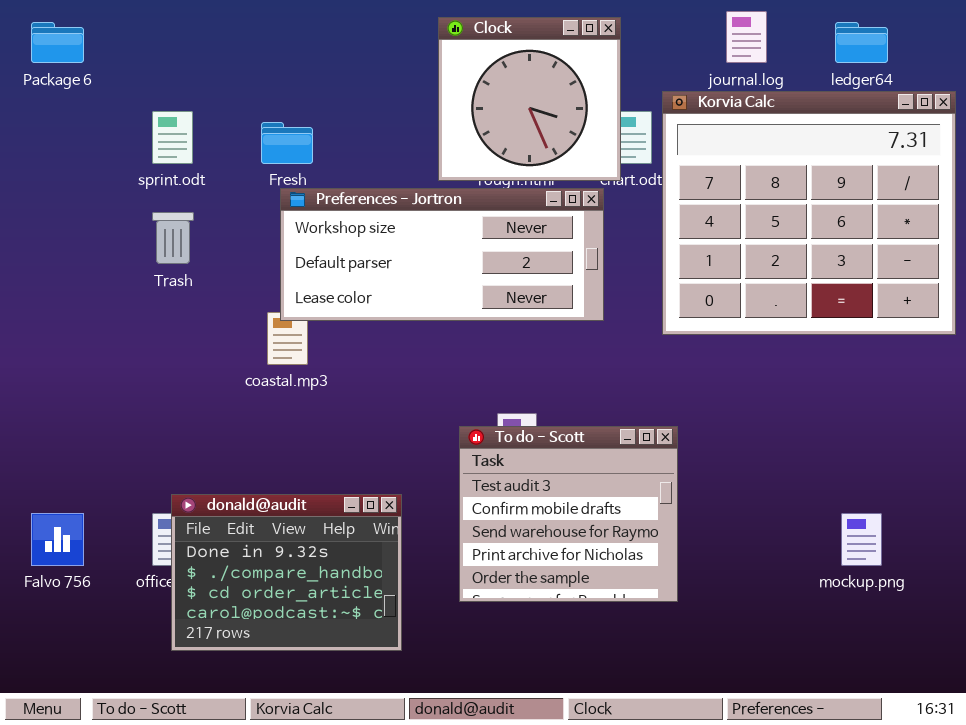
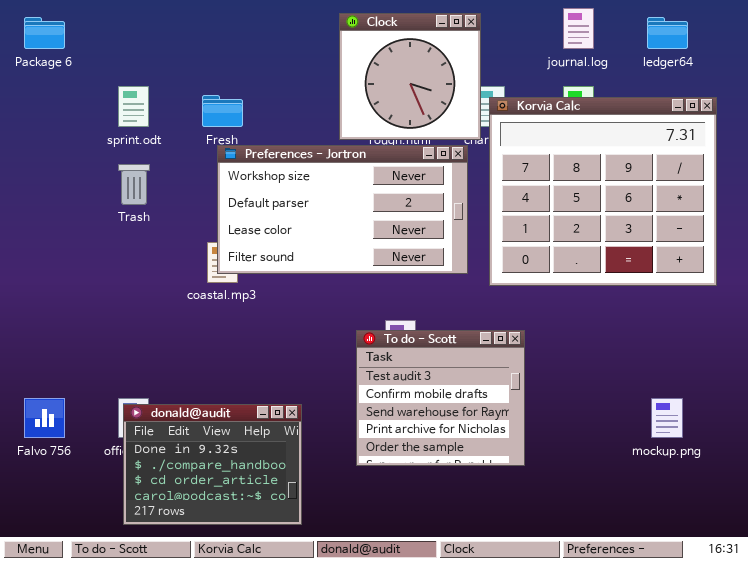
Korvia Calc: [662,91,956,335] -> [489,97,717,286], moved
Preferences - Jortron: [280,188,604,321] -> [217,145,468,274], resized
donald@audit: [171,494,402,651] -> [123,404,302,525], moved

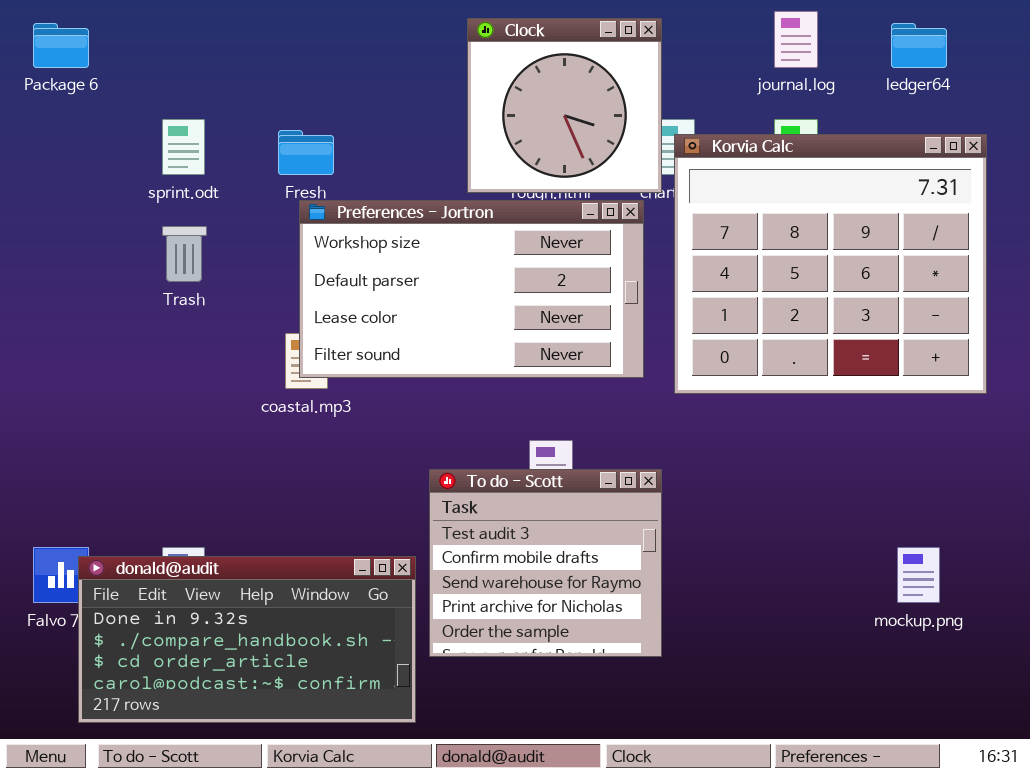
To do - Scott: [356,330,525,466] -> [429,469,662,657], moved
donald@audit: [123,404,302,525] -> [78,556,416,723], resized

